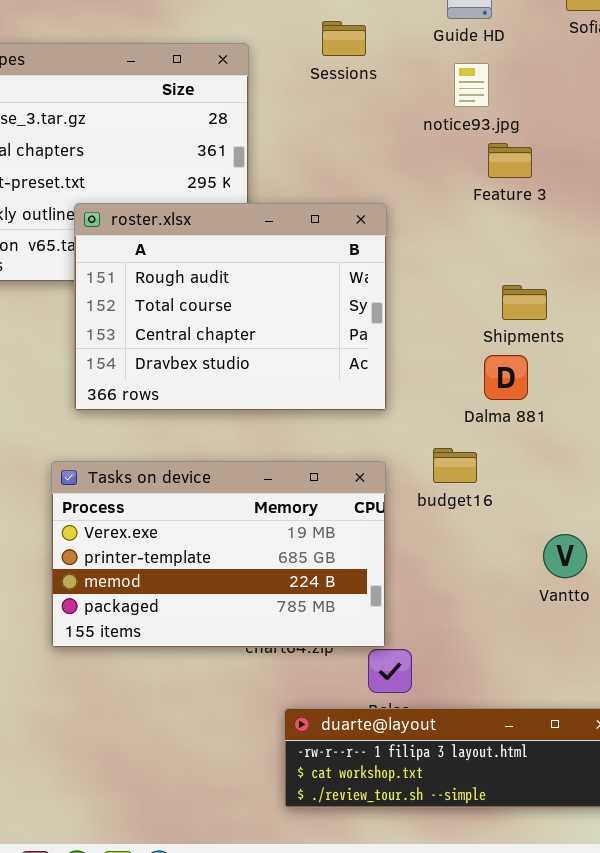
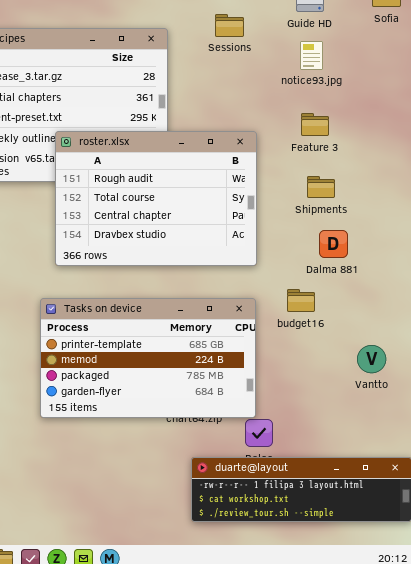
Feature 3: [488,143,532,178] -> [301,113,329,136], moved
Shipments: [502,285,547,320] -> [307,176,335,198], moved
Tasks on device: [51,461,386,648] -> [40,298,256,418], scrolled down 1 row

